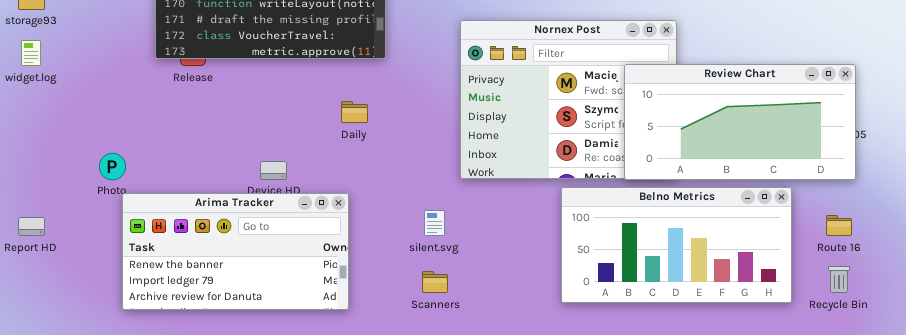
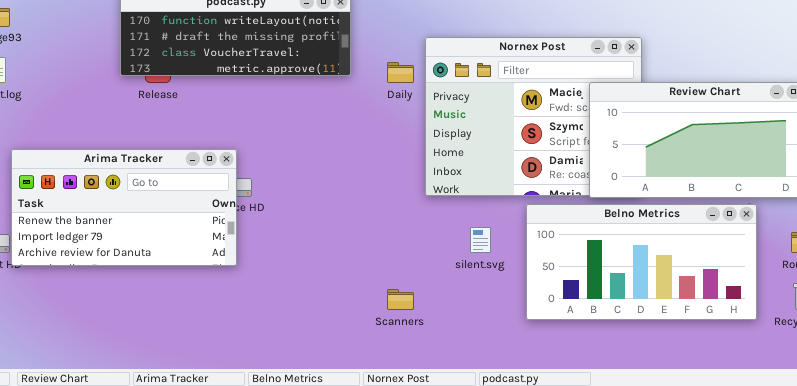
Daily: [341,101,368,123] -> [387,62,414,83], moved
Arima Tracker: [122,193,349,310] -> [11,149,237,266], moved
silent.svg: [424,210,445,236] -> [470,227,491,253], moved

